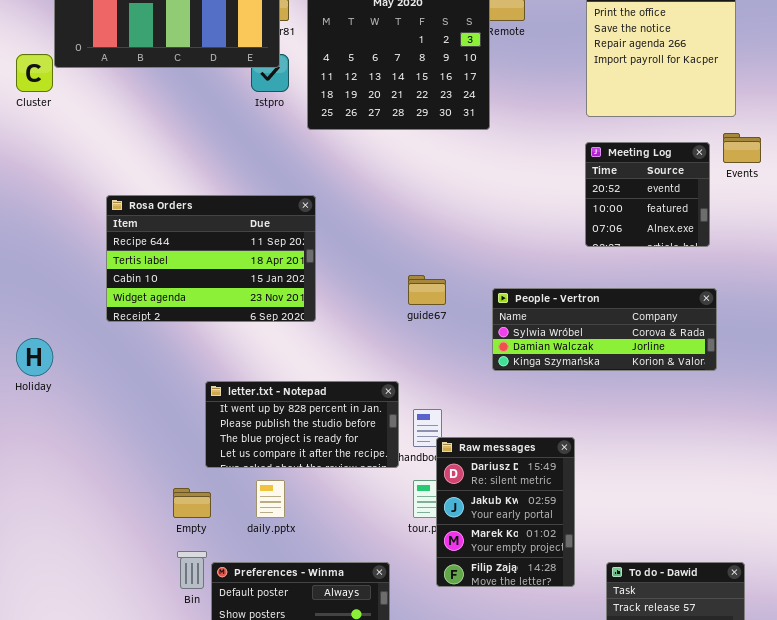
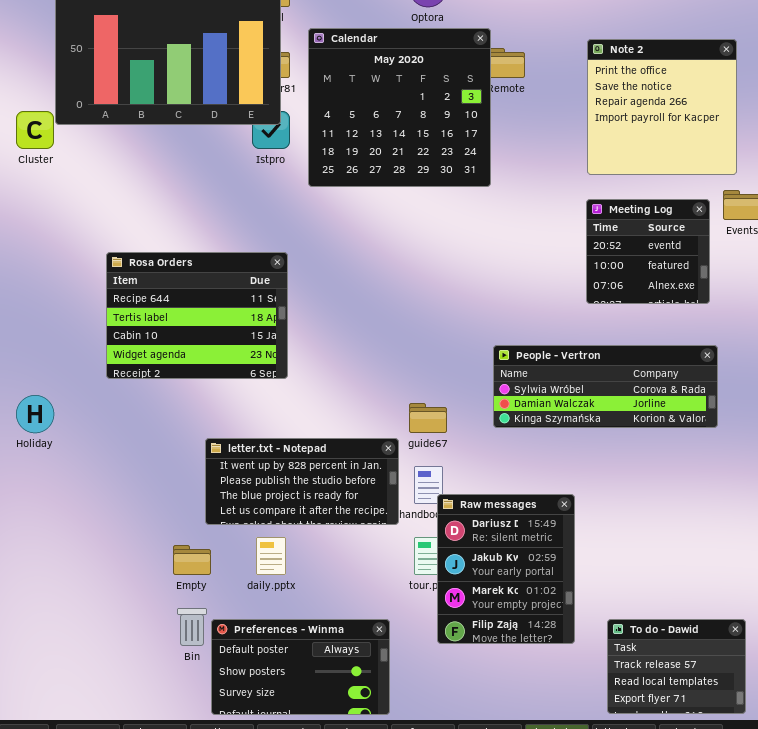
Rosa Orders: [106,195,316,322] -> [106,252,288,379], resized
guide67: [408,275,446,305] -> [409,403,447,433], moved

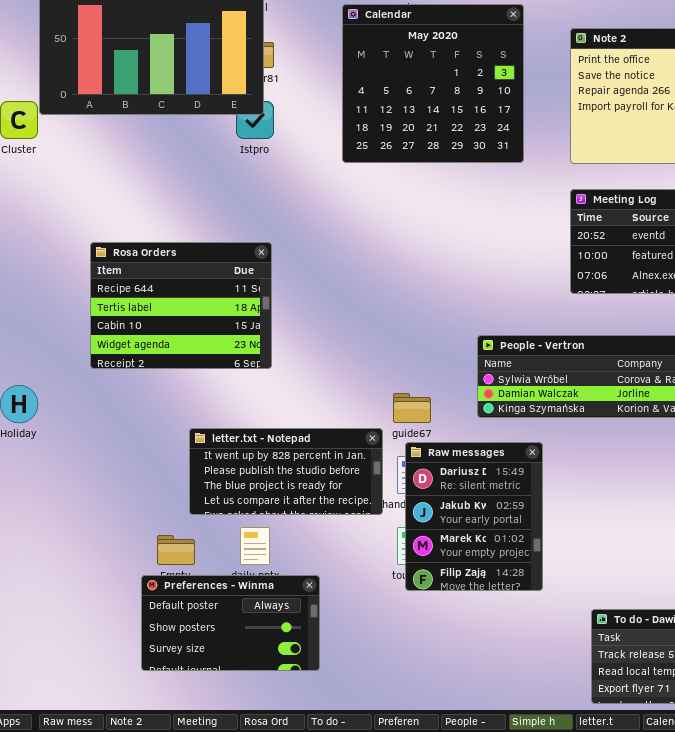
Calendar: [308,28,491,187] -> [342,4,524,163], moved
Raw messages: [437,494,575,644] -> [405,442,543,591], moved
Preferences - Winma: [211,619,390,715] -> [141,575,320,671], moved

